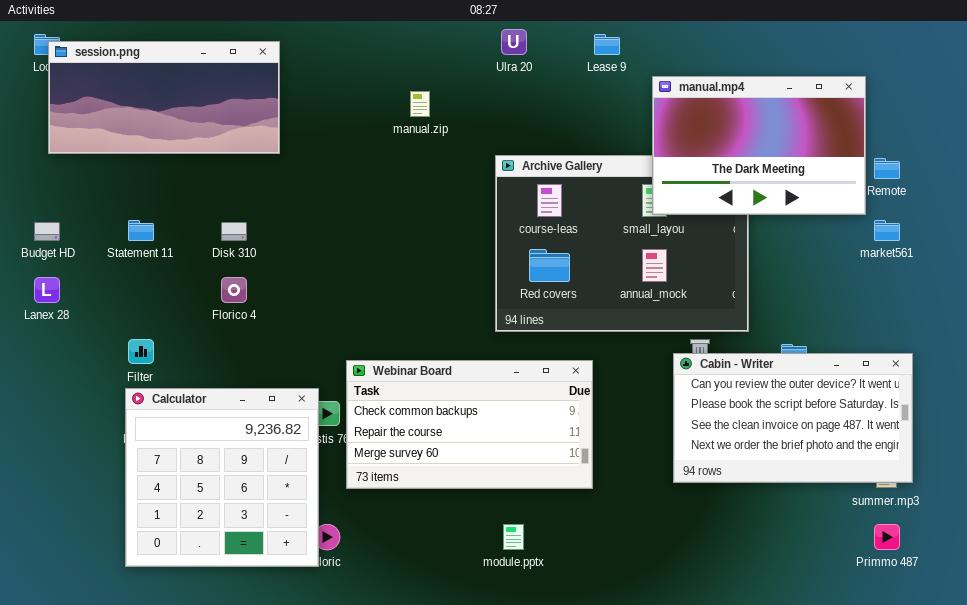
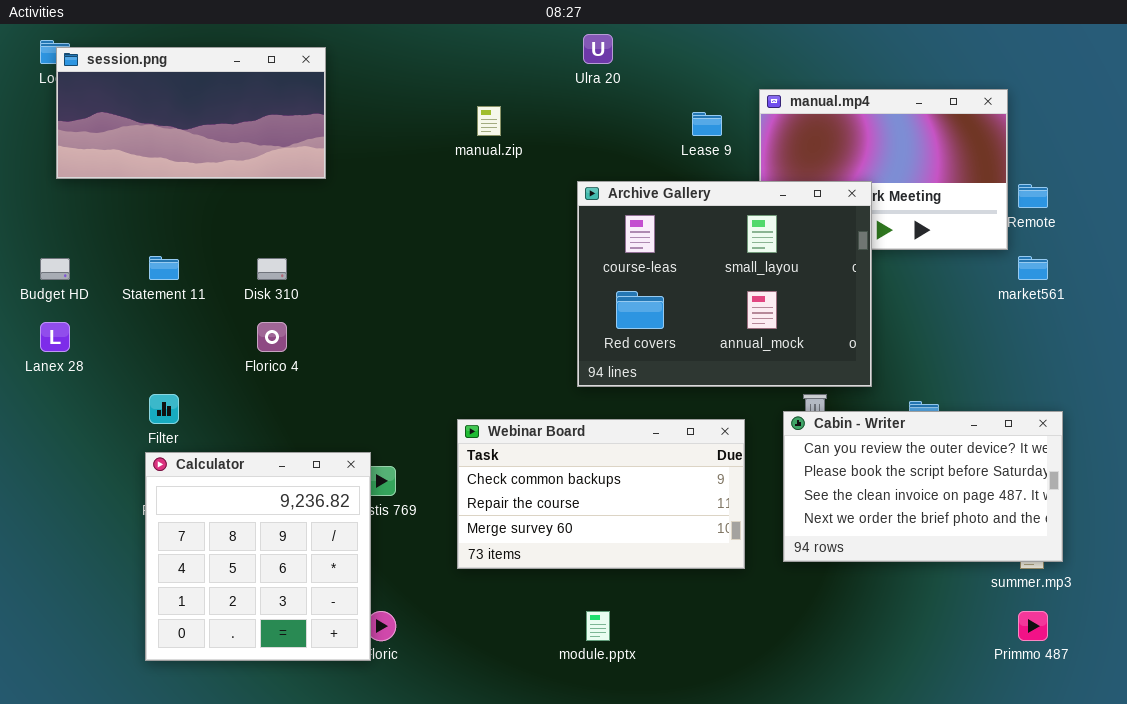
Lease 9: [594,34,620,55] -> [692,112,722,136], moved
Archive Gallery: [495,155,749,332] -> [577,181,872,387], raised
Webinar Board: [346,360,593,489] -> [457,419,745,569], moved

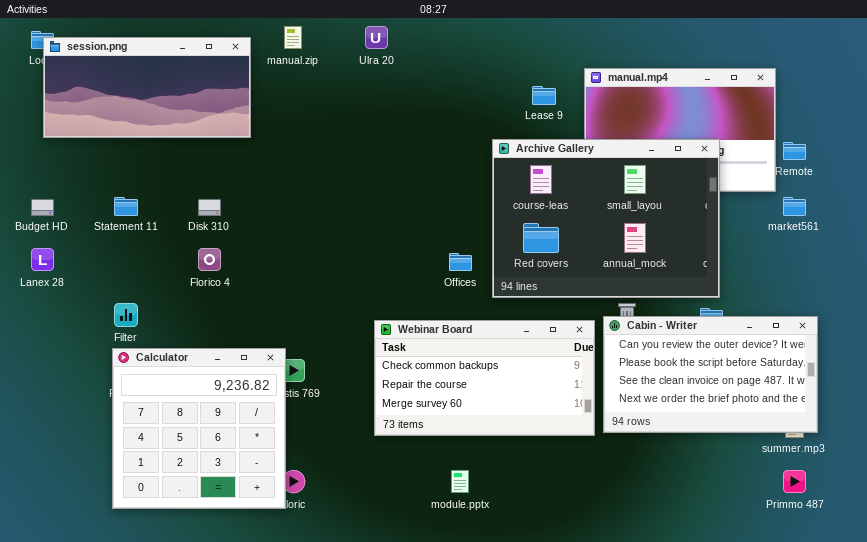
Ulra 20: [583,34,613,64] -> [365,26,388,49], moved
manual.zip: [477,106,501,136] -> [284,26,302,49], moved
Archive Gallery: [577,181,872,387] -> [492,139,720,298], moved
Webinar Board: [457,419,745,569] -> [374,320,595,436], moved

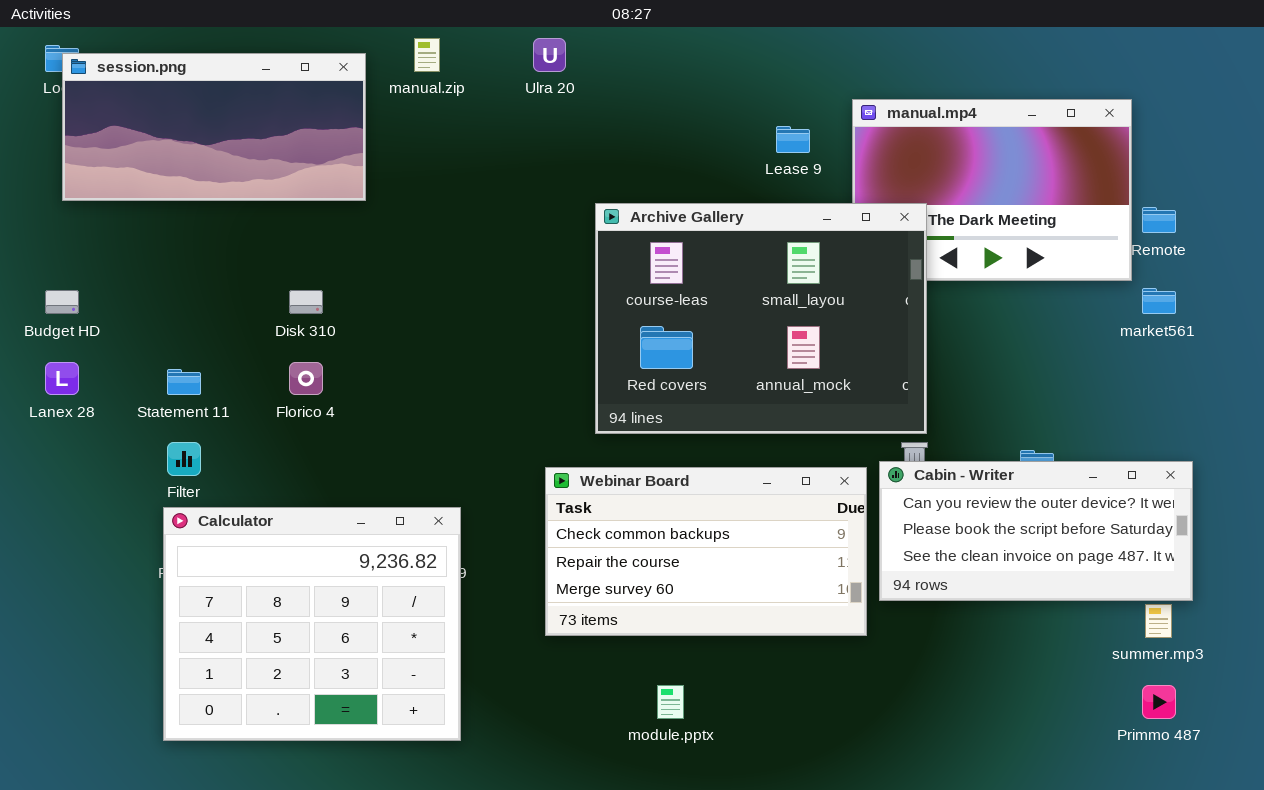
Archive Gallery: [492,139,720,298] -> [595,203,927,434], moved
Statement 11: [114,197,138,216] -> [167,369,201,395], moved
Cabin - Writer: [603,316,818,433] -> [879,461,1193,601], resized
Calculator: [112,348,286,509] -> [163,507,461,741], resized

